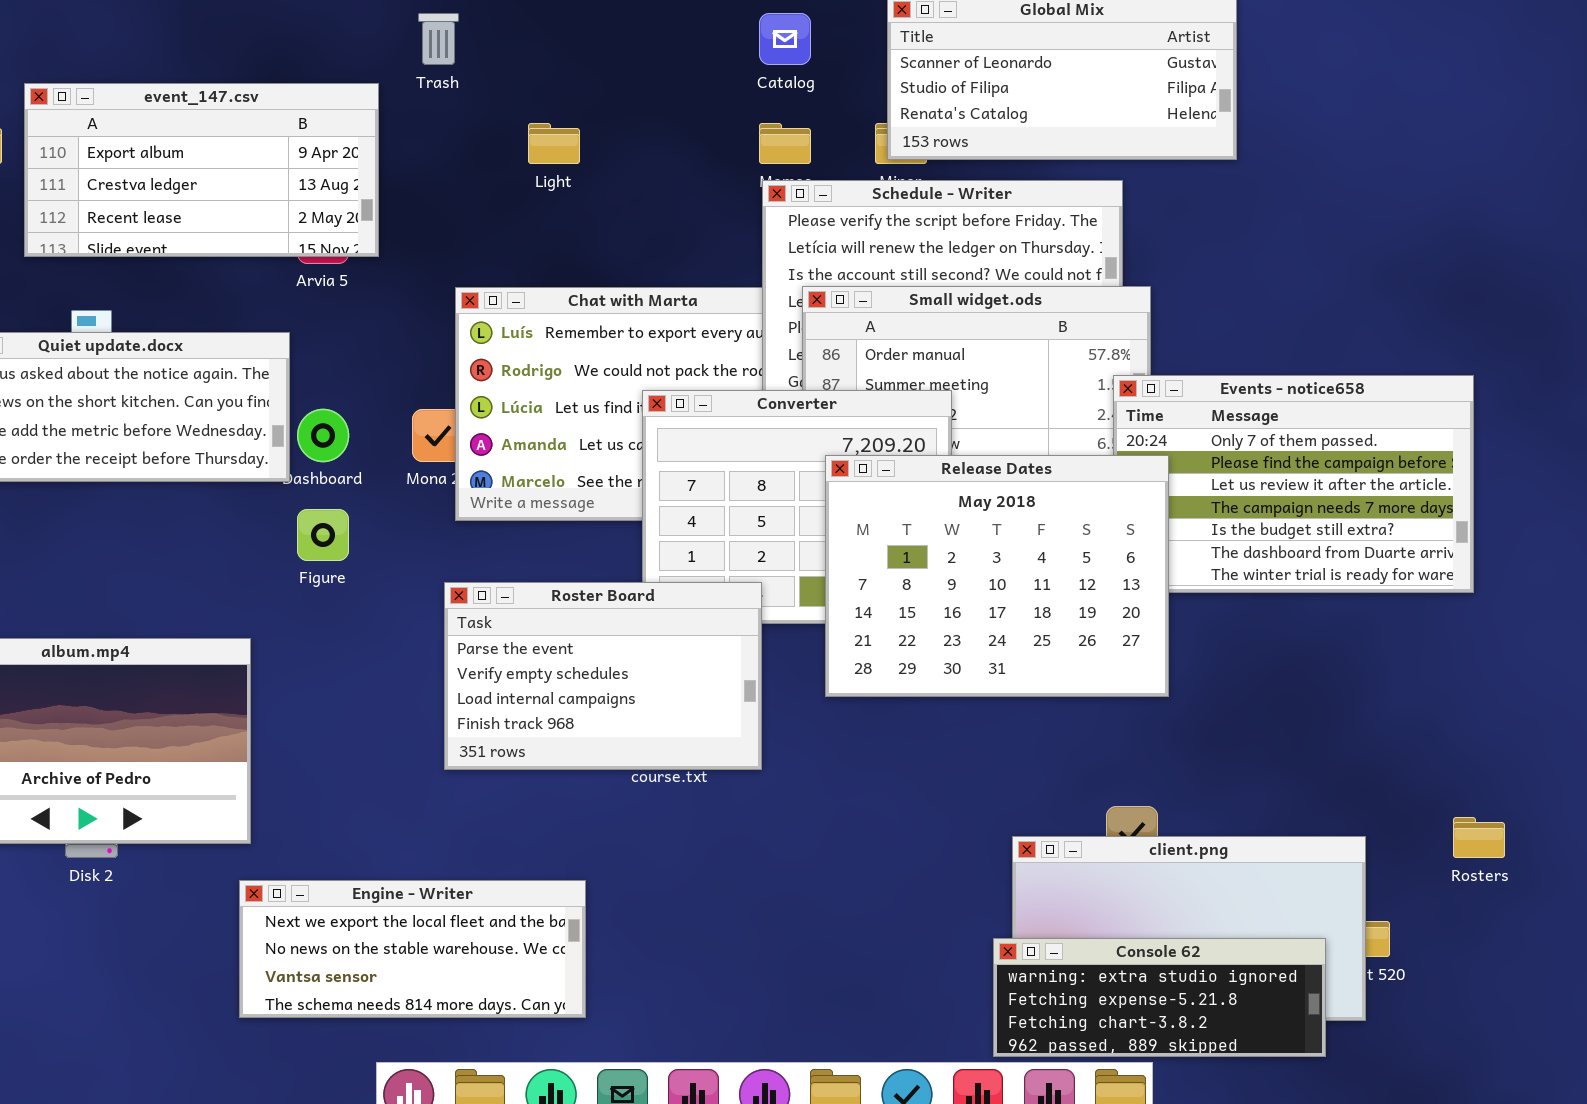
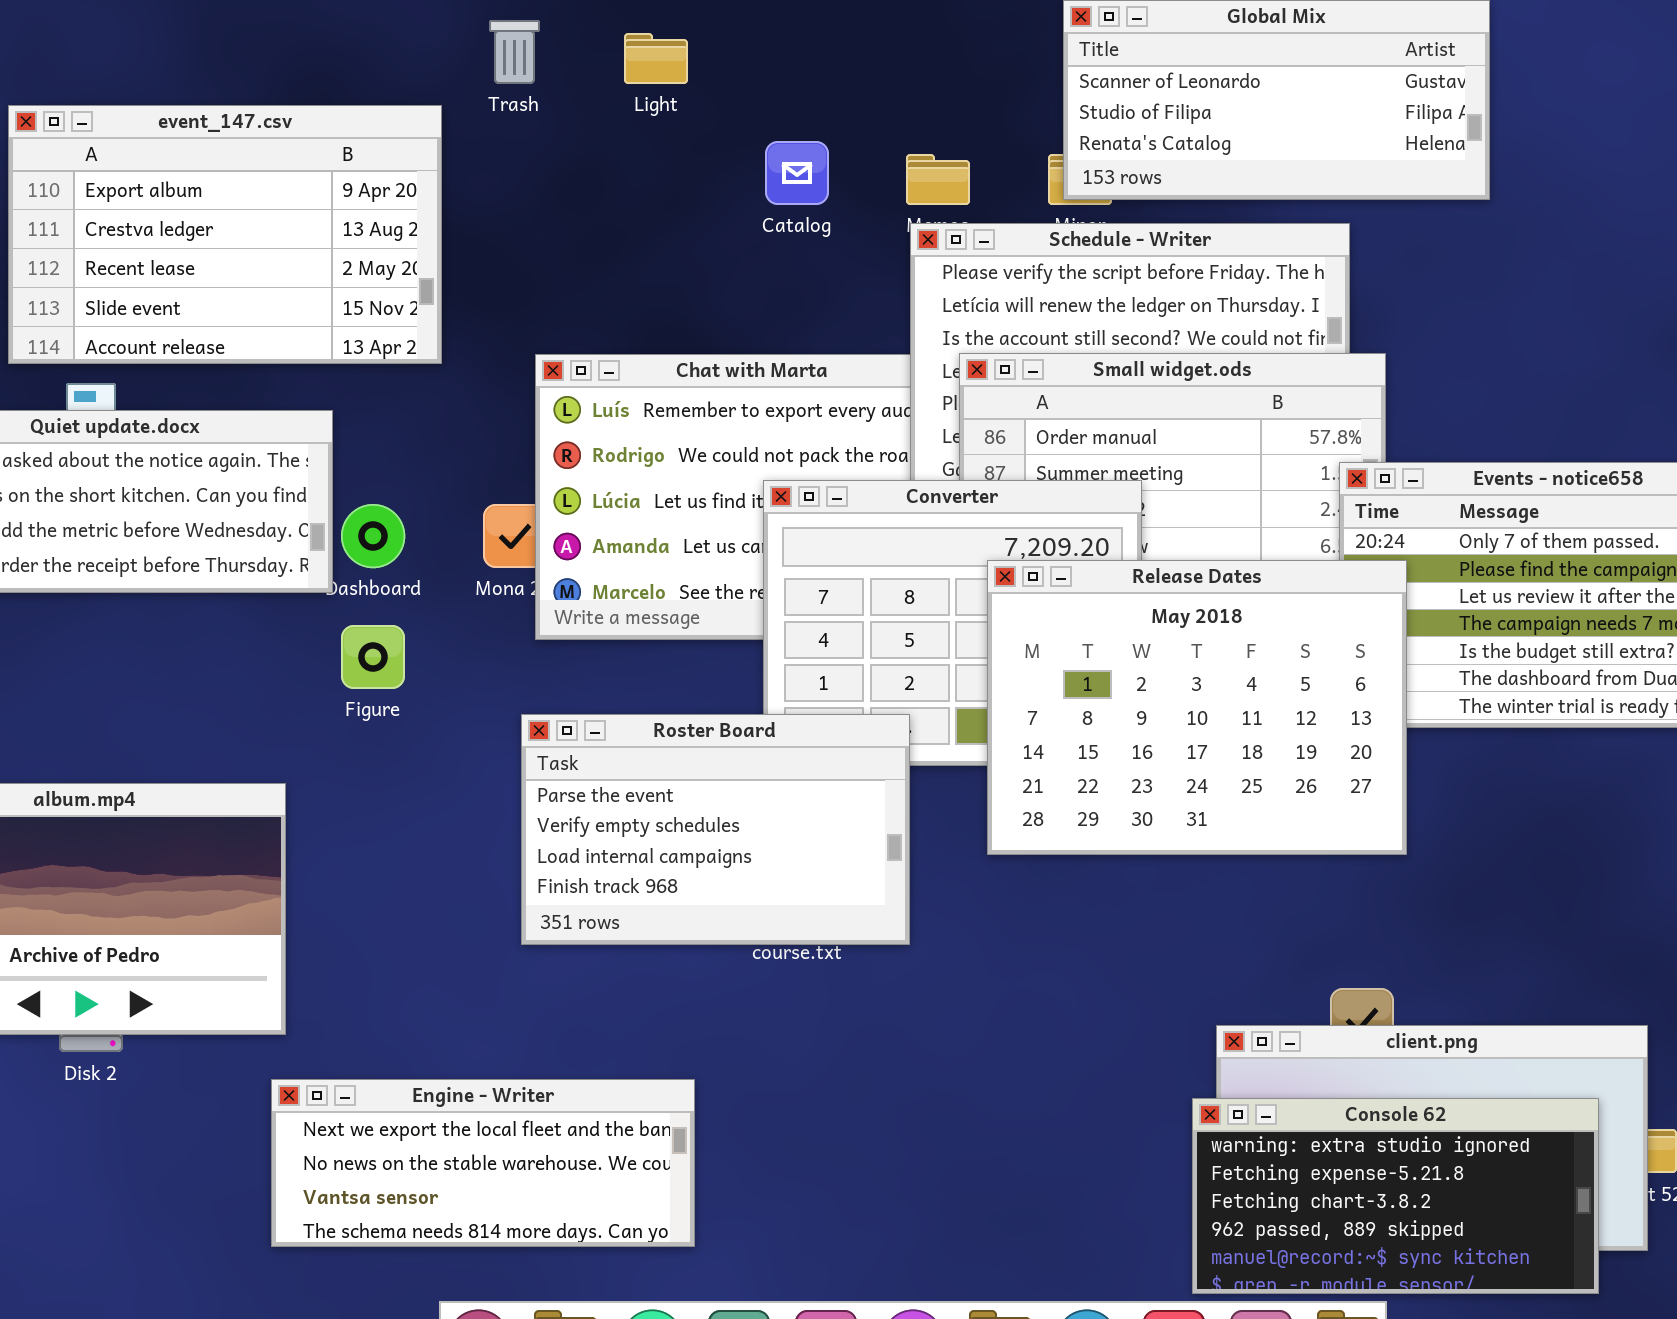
Catalog: [759,13,811,65] -> [765,141,829,205], moved
event_147.csv: [24,83,379,257] -> [8,105,442,364], resized
Light: [528,123,580,164] -> [624,33,688,84], moved
Console 62: [993,938,1326,1057] -> [1192,1098,1599,1294], resized

